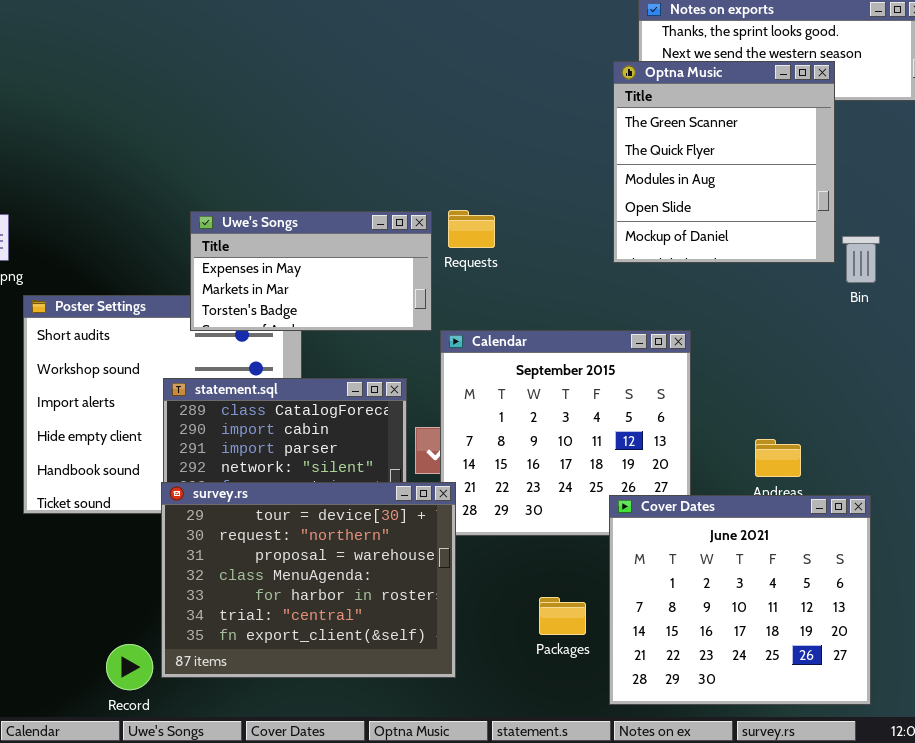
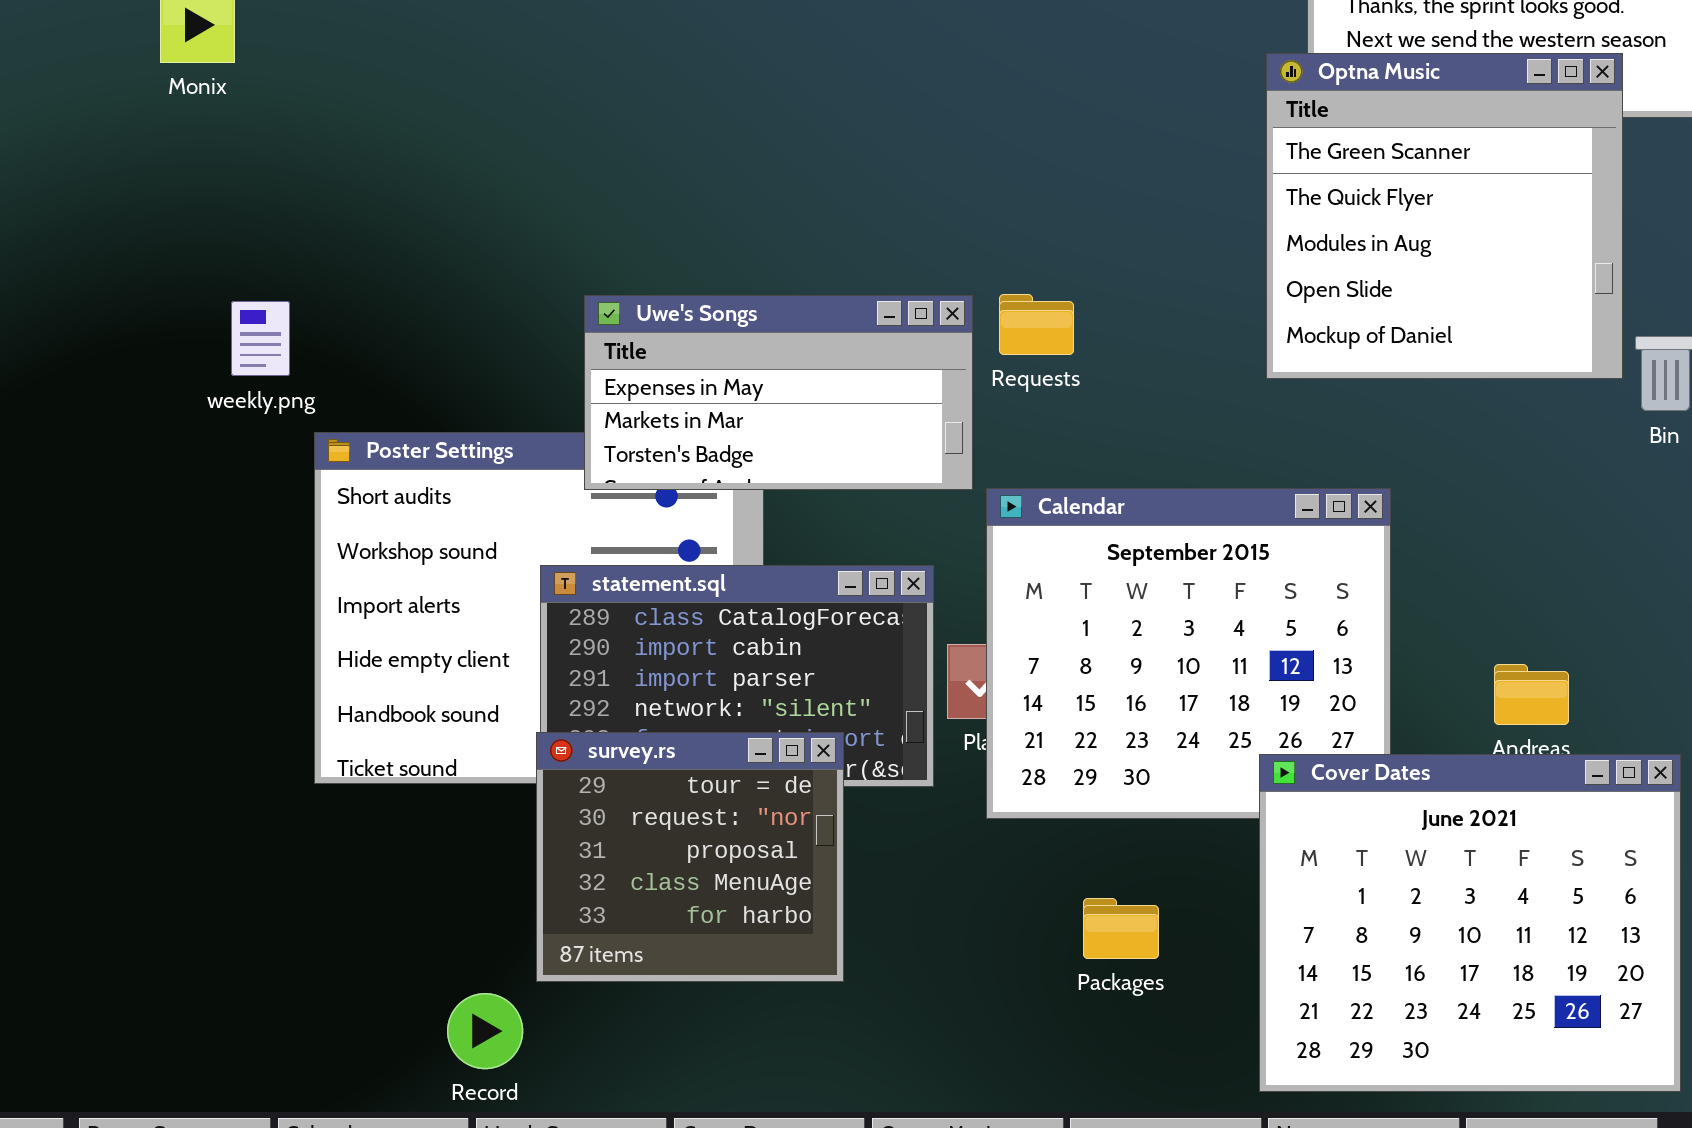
survey.rs: [161,482,456,678] -> [536,732,844,982], resized
Packages: [539,597,586,635] -> [1083,898,1159,959], moved

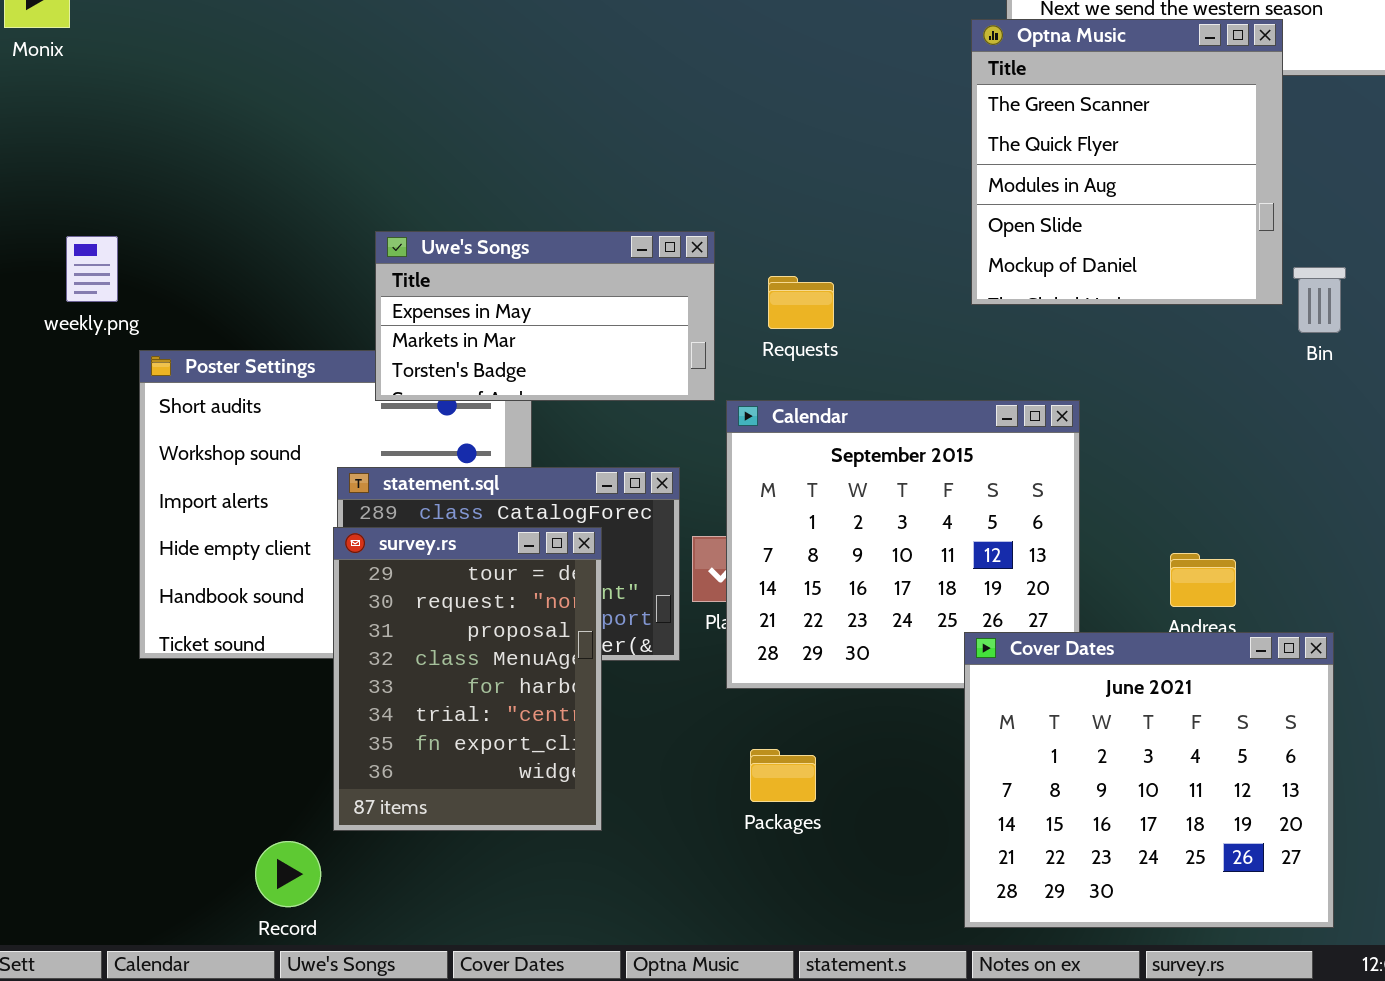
Requests: [999,294,1074,355] -> [768,276,834,329], moved
survey.rs: [536,732,844,982] -> [333,527,602,831], resized
Packages: [1083,898,1159,959] -> [750,749,816,802], moved

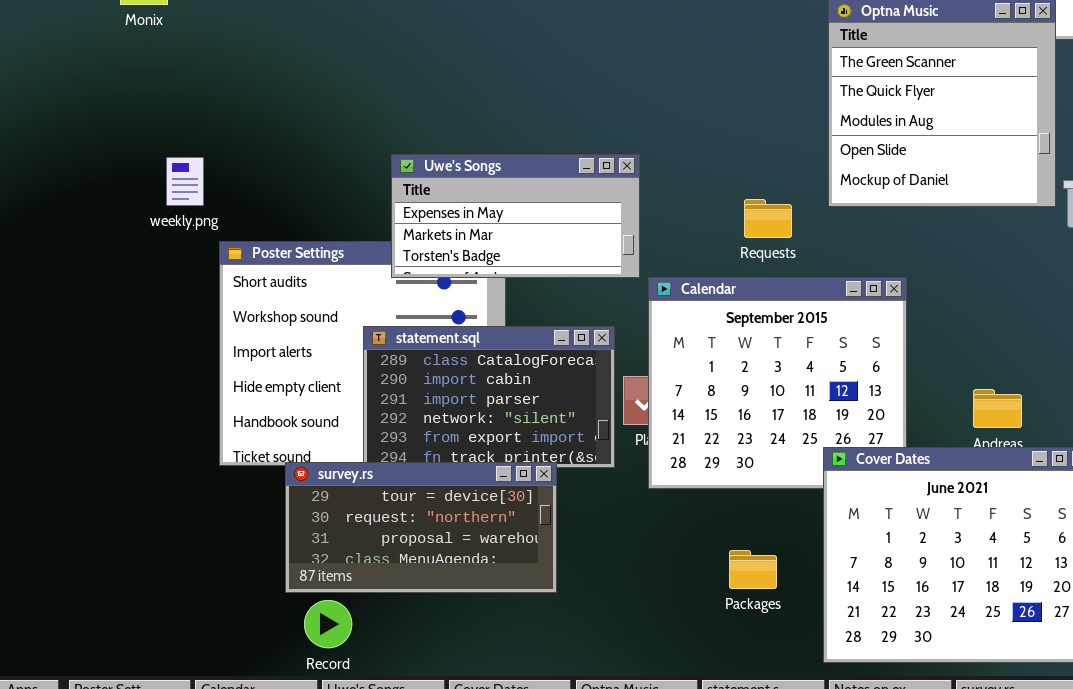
Requests: [768,276,834,329] -> [744,199,792,238], moved
survey.rs: [333,527,602,831] -> [285,462,557,593], resized
Packages: [750,749,816,802] -> [729,550,777,589], moved

